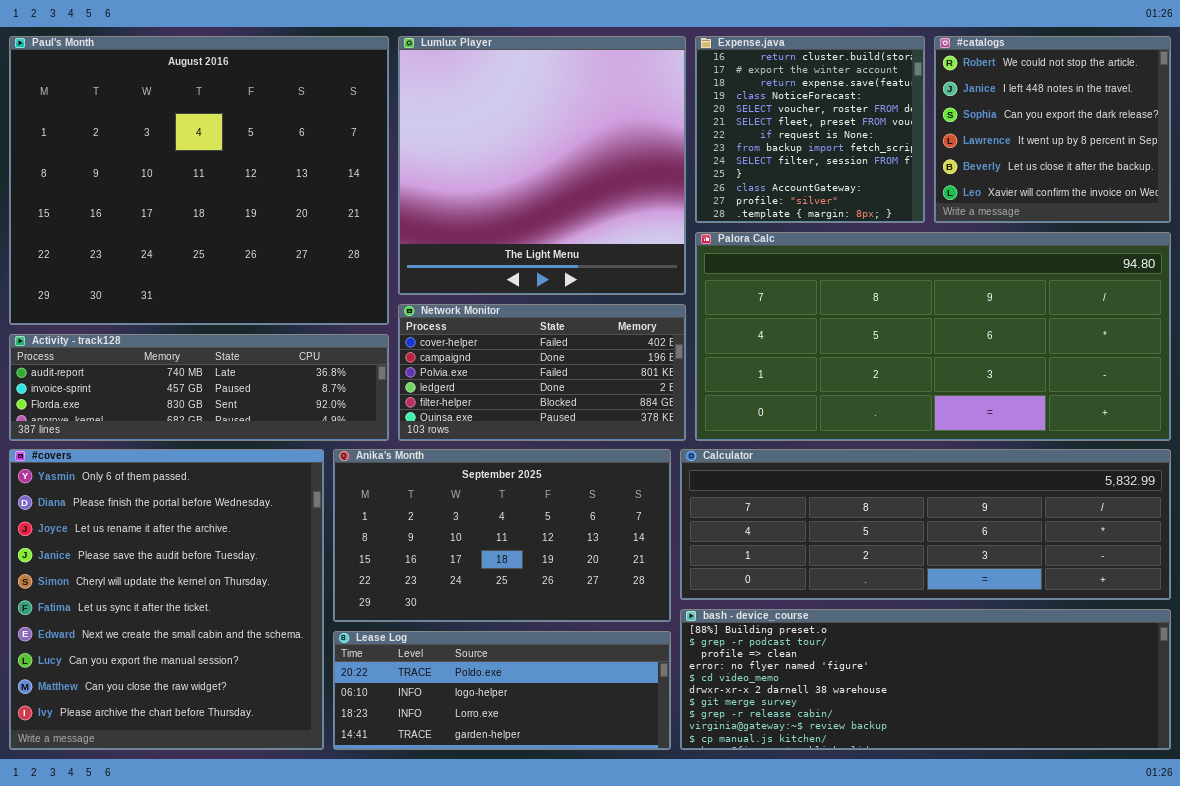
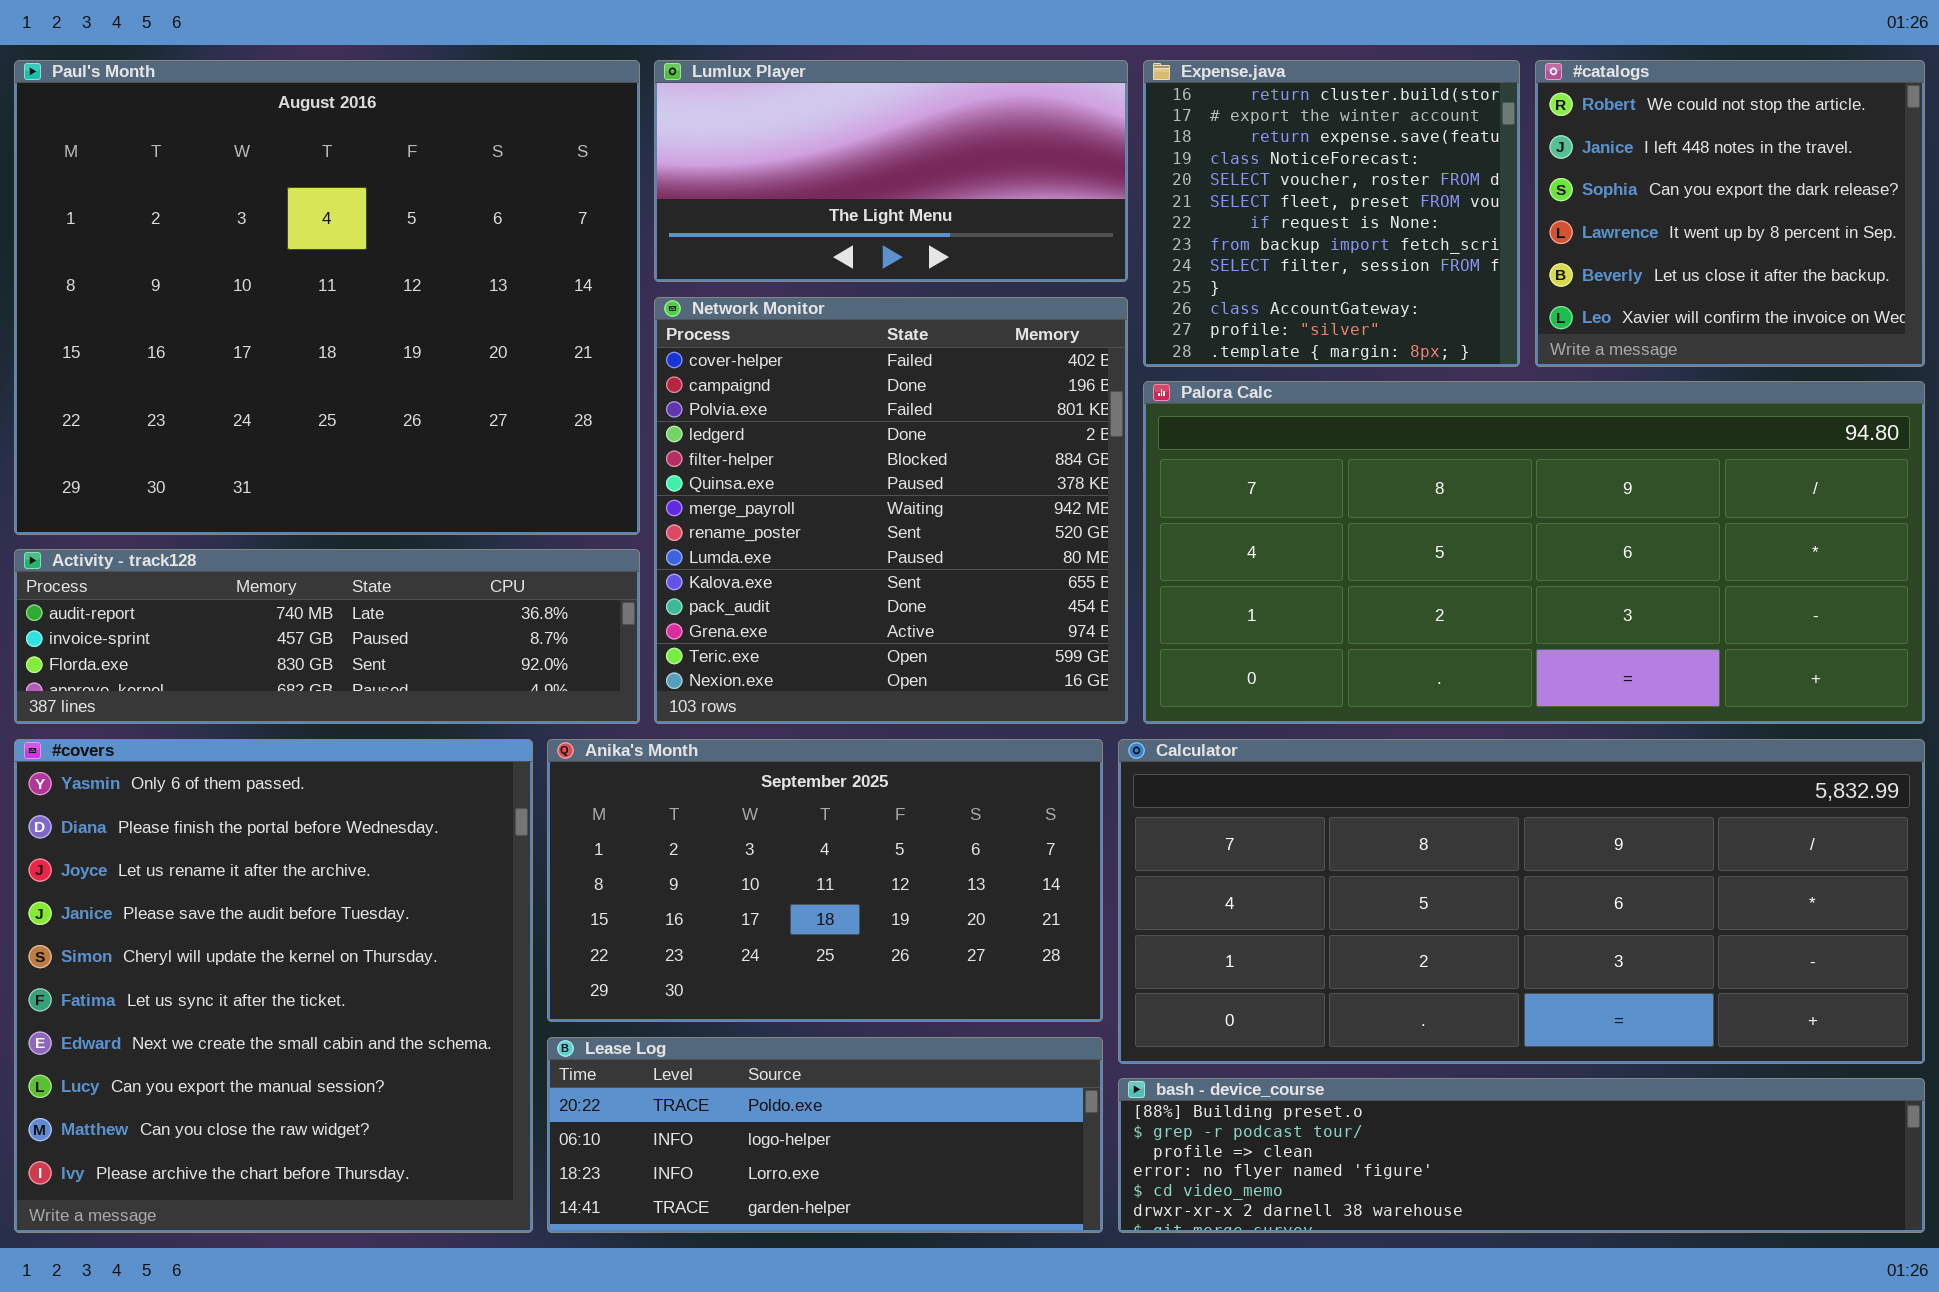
Lumlux Player: [398,36,686,295] -> [654,60,1128,282], resized
Network Monitor: [398,304,686,441] -> [654,297,1128,724], resized
Calculator: [680,449,1171,600] -> [1118,739,1925,1064], resized
bash - device_course: [680,609,1171,750] -> [1118,1078,1925,1233], resized

